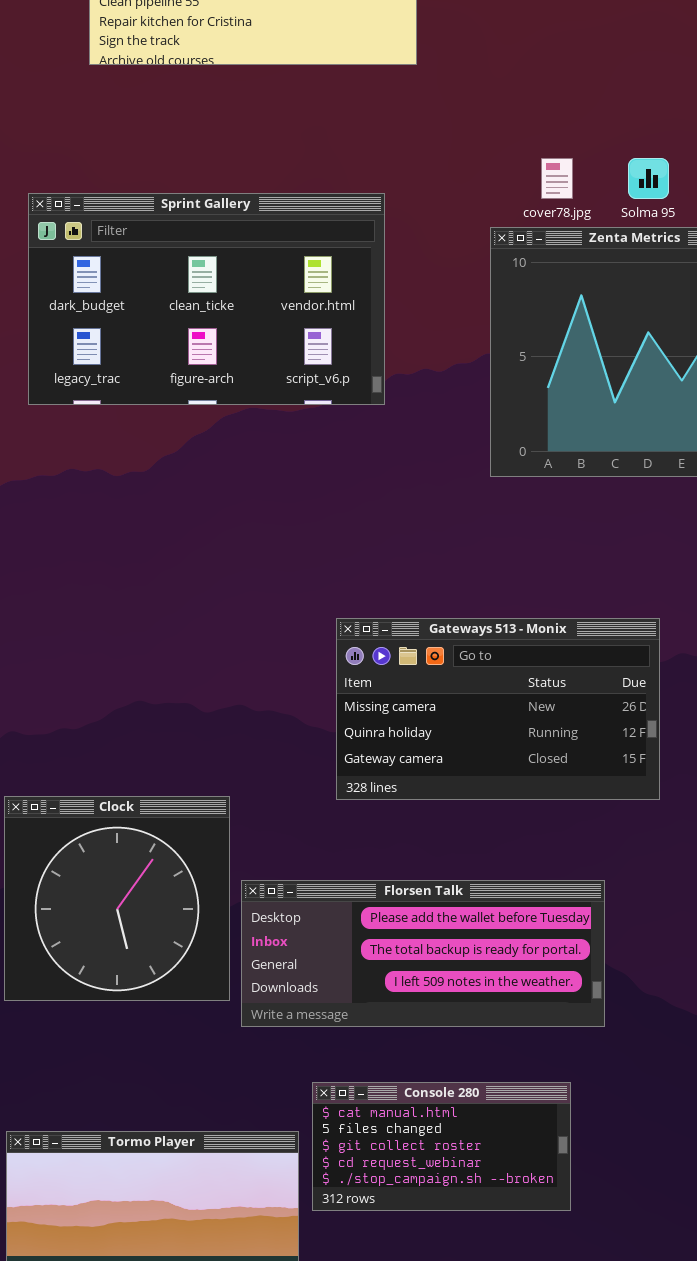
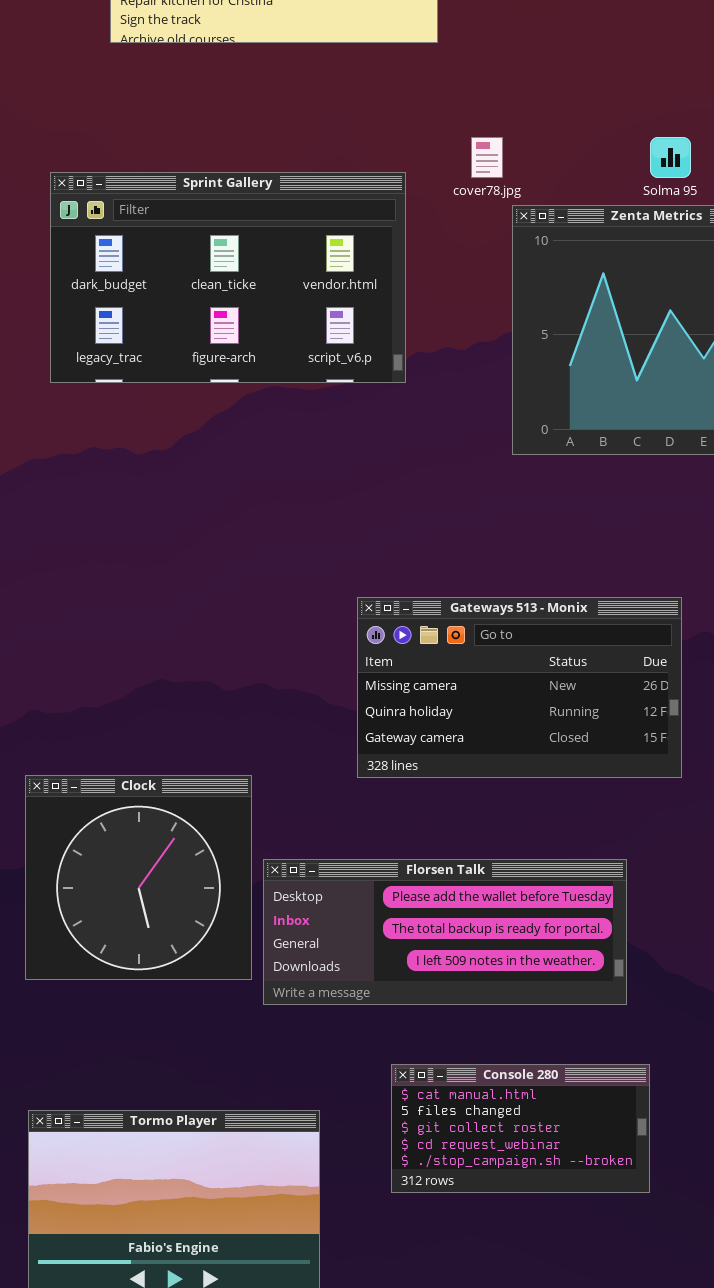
cover78.jpg: [541,158,573,199] -> [471,137,503,178], moved
Console 280: [312,1082,571,1211] -> [391,1064,650,1193], moved

